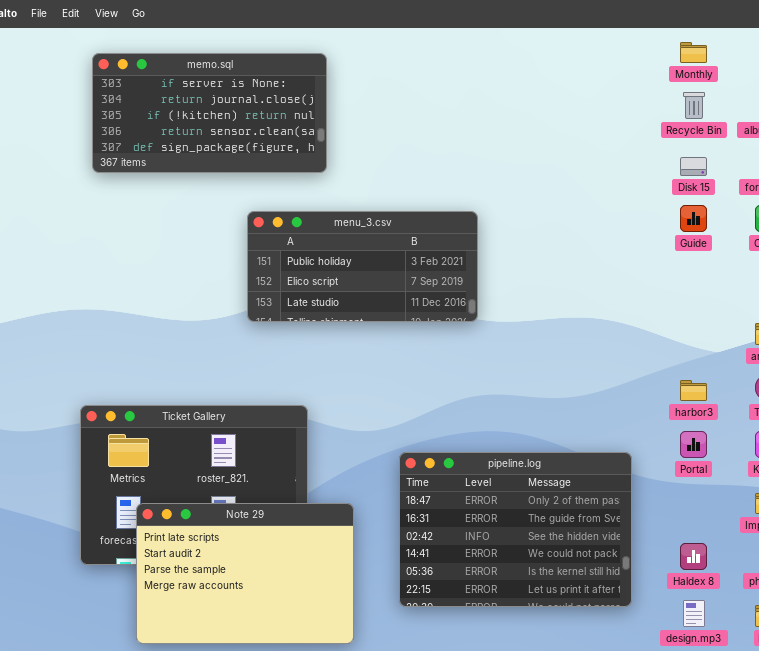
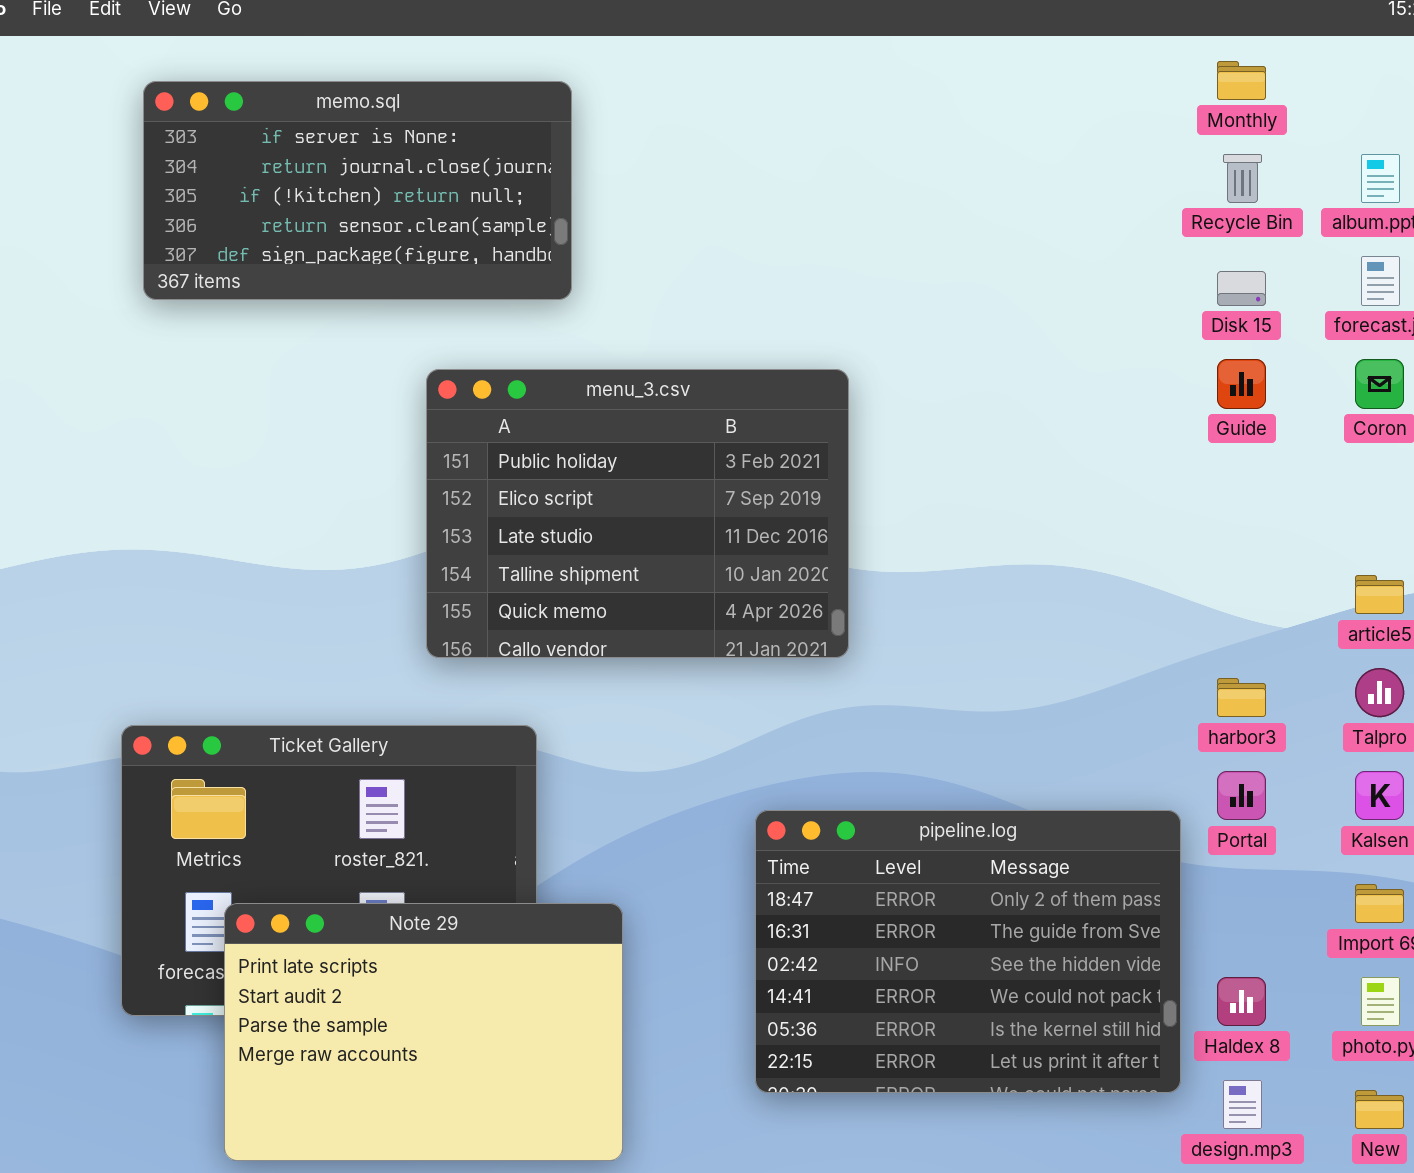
menu_3.csv: [247,211,478,322] -> [426,369,849,658], resized
pipeline.log: [399,452,632,607] -> [755,810,1181,1093], moved

